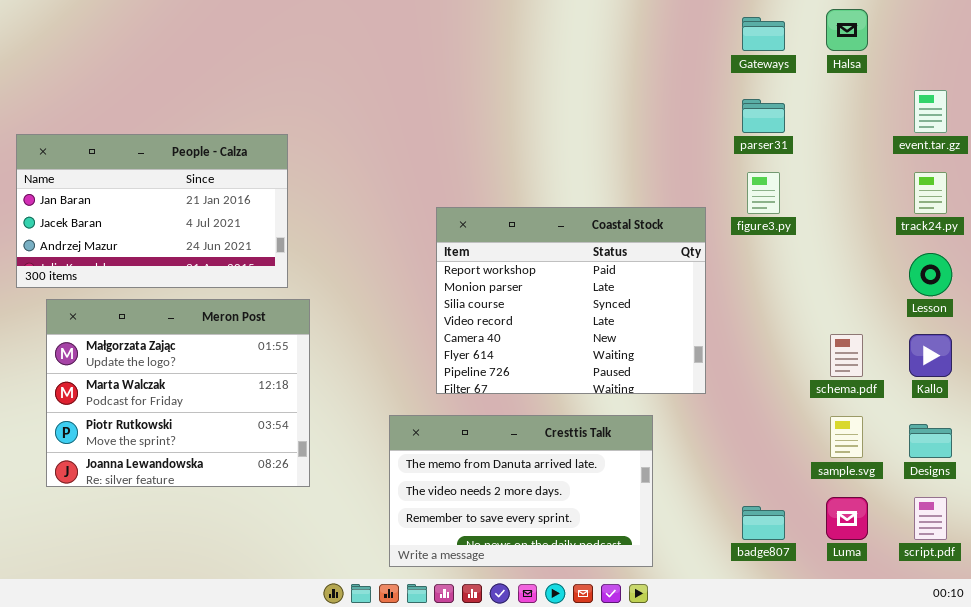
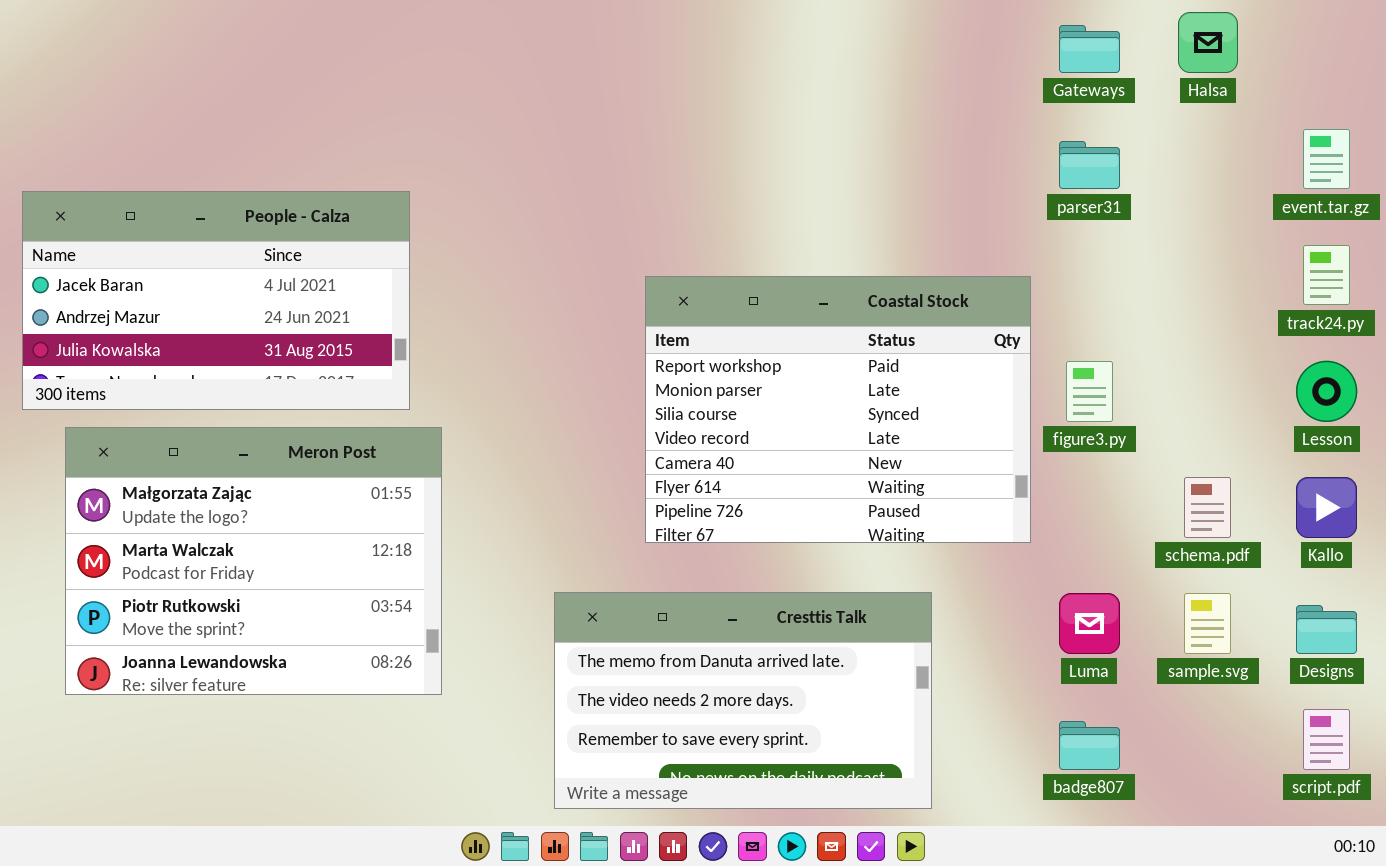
People - Calza: [16,134,288,288] -> [22,191,410,410], scrolled down 1 row
figure3.py: [747,172,780,214] -> [1066,361,1113,422], moved
Coastal Stock: [436,207,706,394] -> [645,276,1031,543], moved
Luma: [826,497,868,540] -> [1059,593,1120,654], moved

